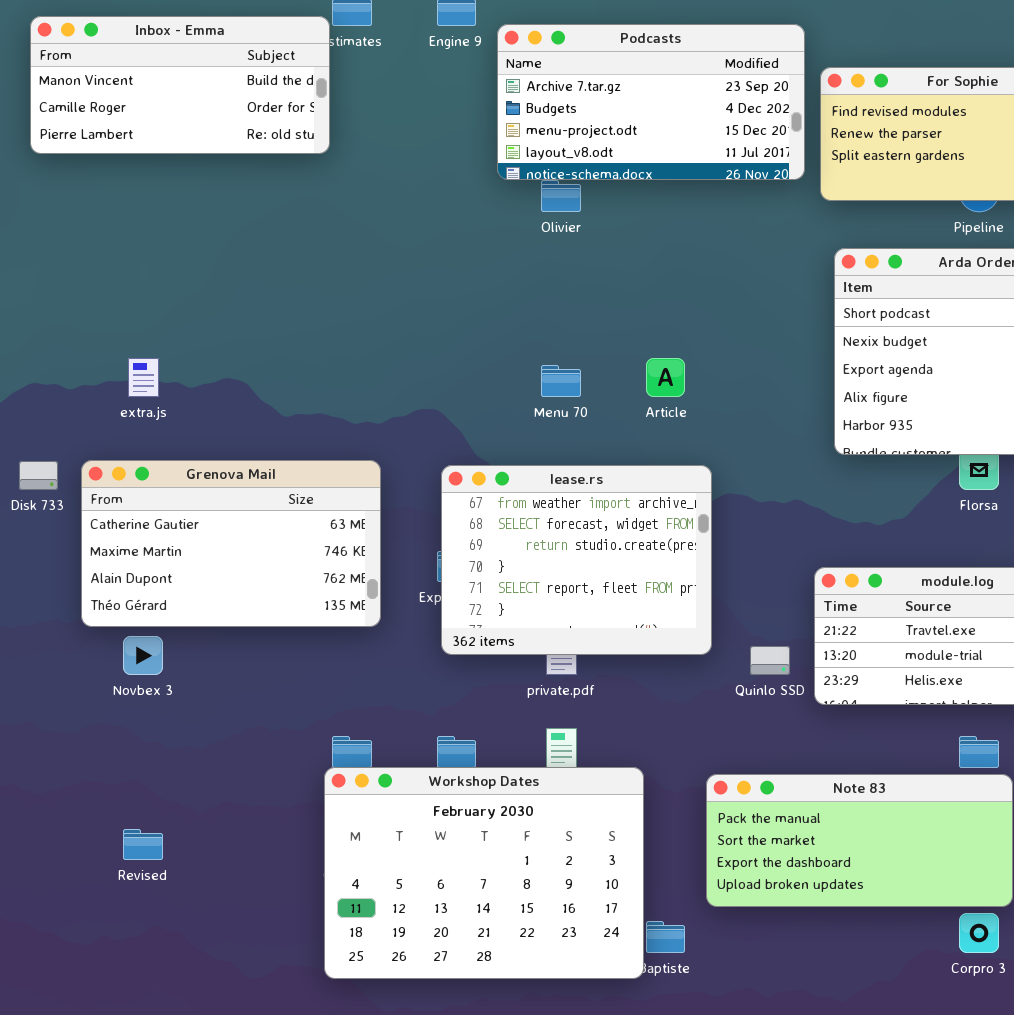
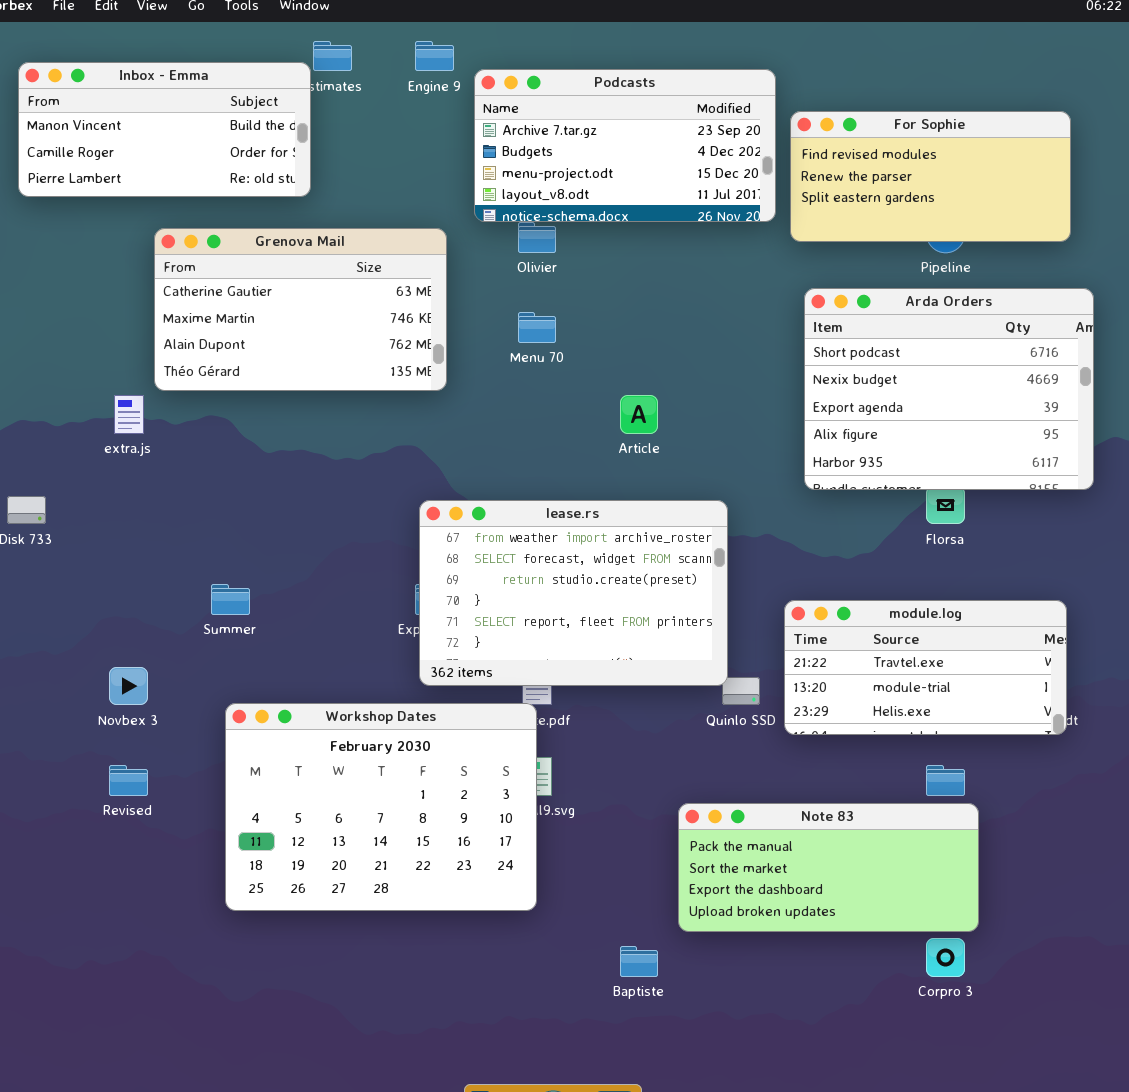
Menu 70: [541,365,581,397] -> [518,312,556,343], moved
Grenova Mail: [81,460,381,627] -> [154,228,447,391], moved
lease.rs: [441,465,712,655] -> [419,500,728,686], resized
Workshop Dates: [324,767,644,979] -> [225,703,537,911], moved
Revised: [123,829,163,860] -> [109,765,148,796], moved

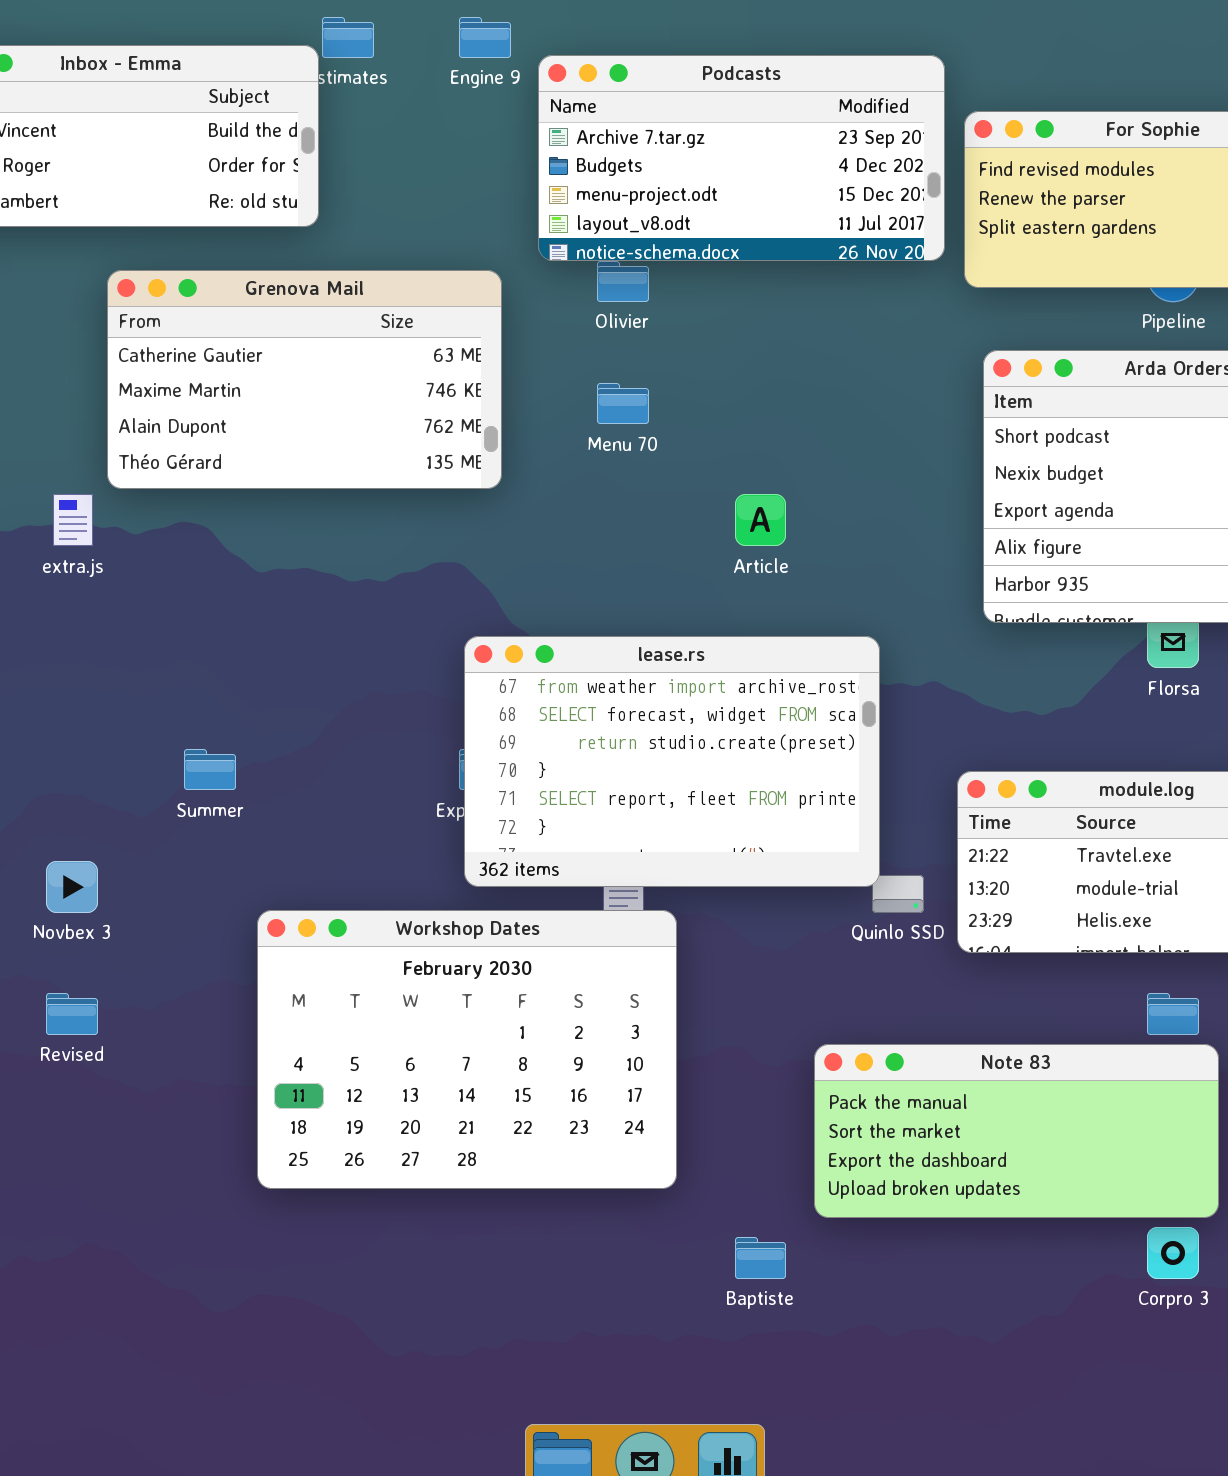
Workshop Dates: [225,703,537,911] -> [257,910,677,1189], moved

